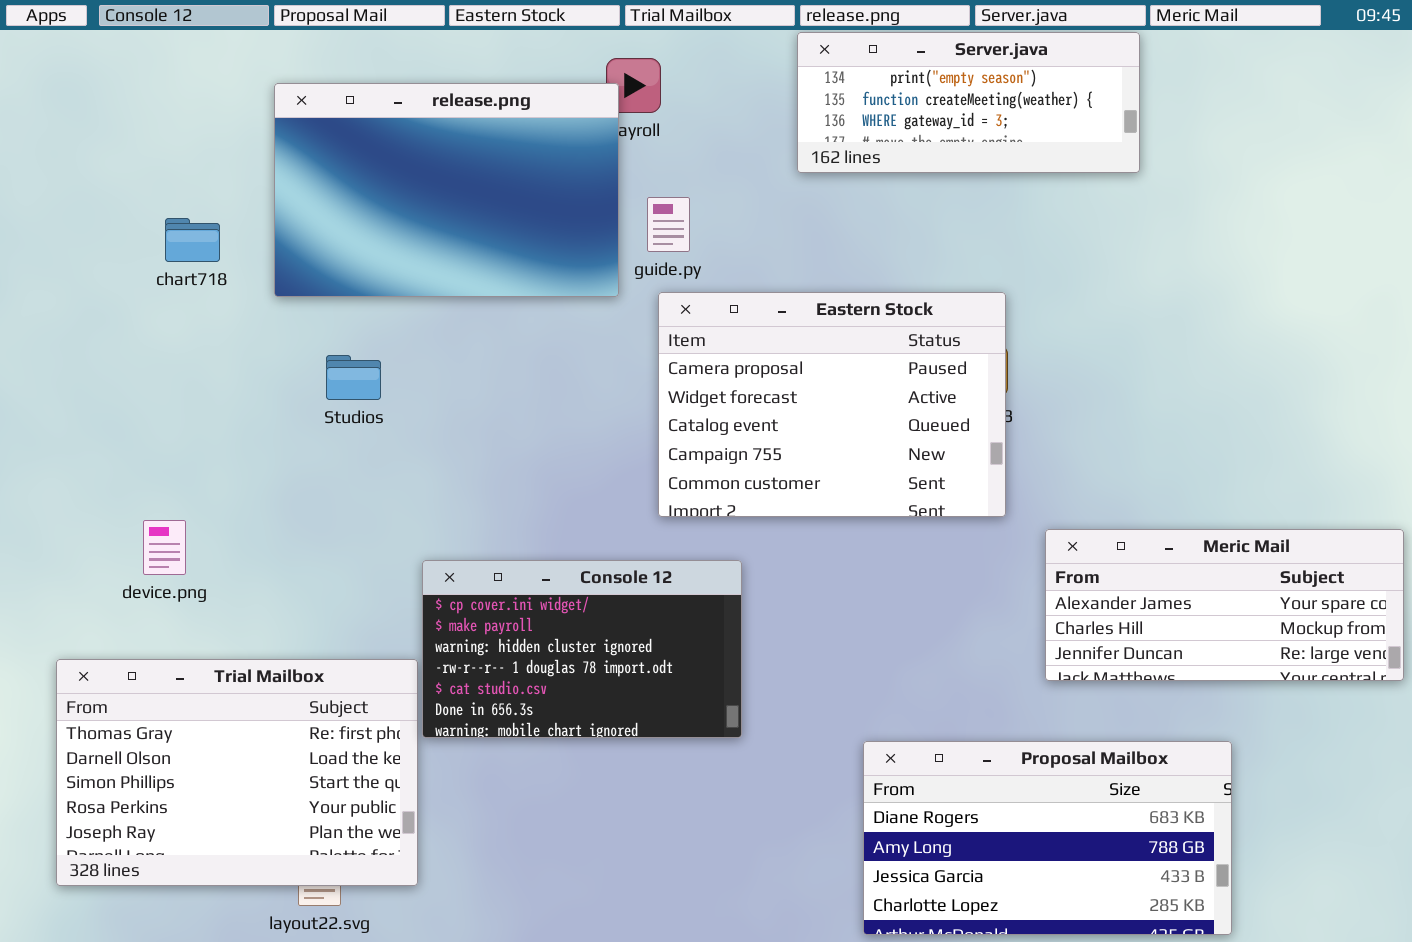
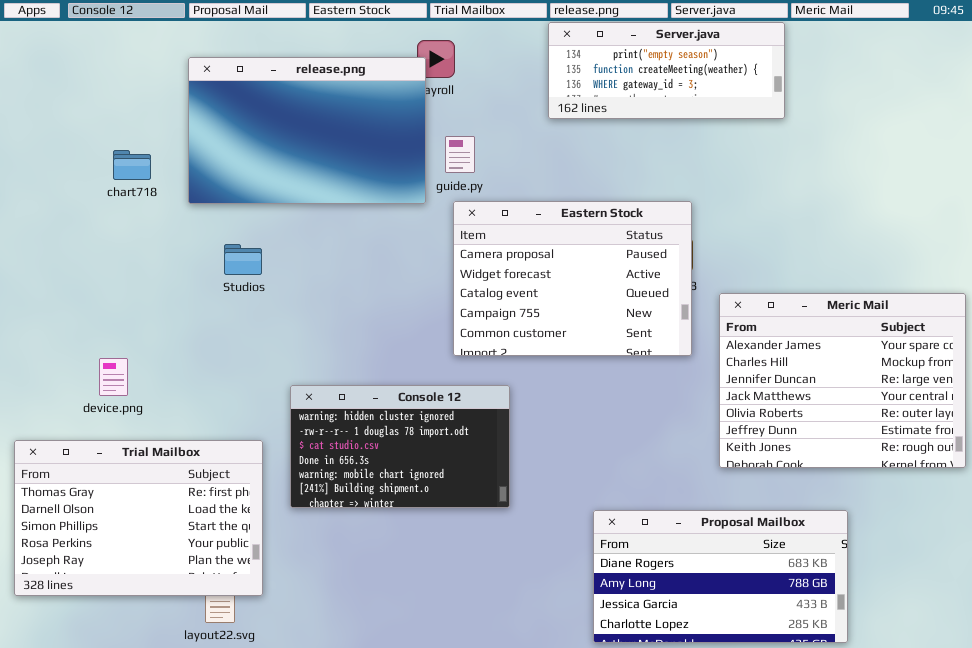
Meric Mail: [1045,529,1404,681] -> [719,293,966,468], resized
Console 12: [422,560,742,738] -> [290,385,510,508], scrolled down 2 rows
Trial Mailbox: [56,659,418,886] -> [14,440,263,596], moved

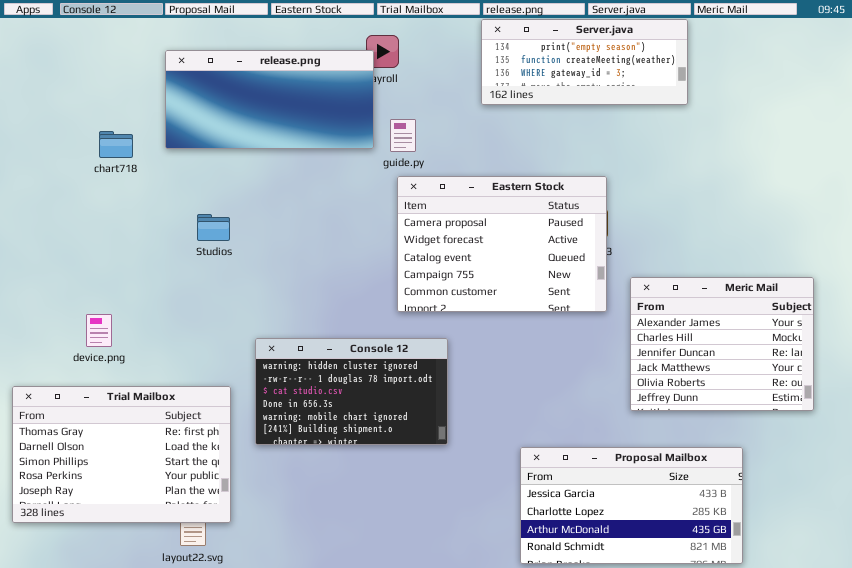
release.png: [188,57,426,204] -> [165,50,374,149], resized
Meric Mail: [719,293,966,468] -> [630,277,814,411], resized
Proposal Mailbox: [593,510,848,643] -> [520,447,743,564], scrolled down 2 rows

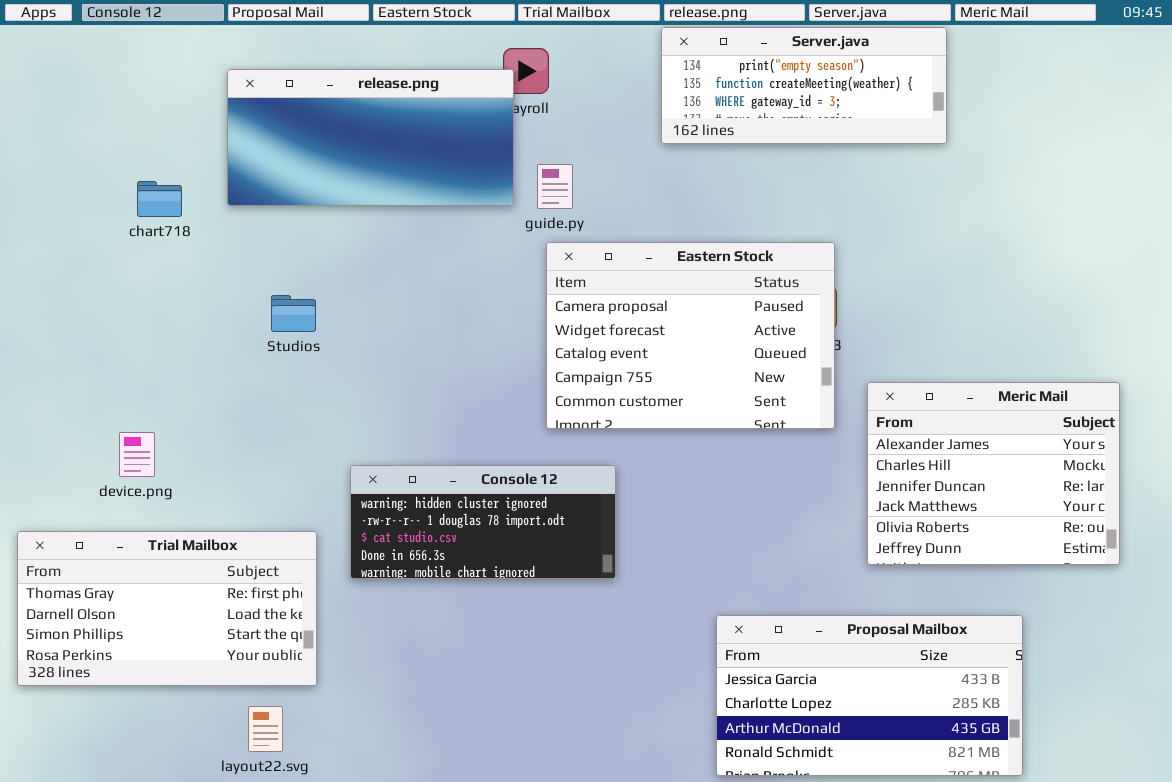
Console 12: [255,338,448,445] -> [350,465,616,579], resized
Trial Mailbox: [12,386,231,523] -> [17,531,317,686], resized

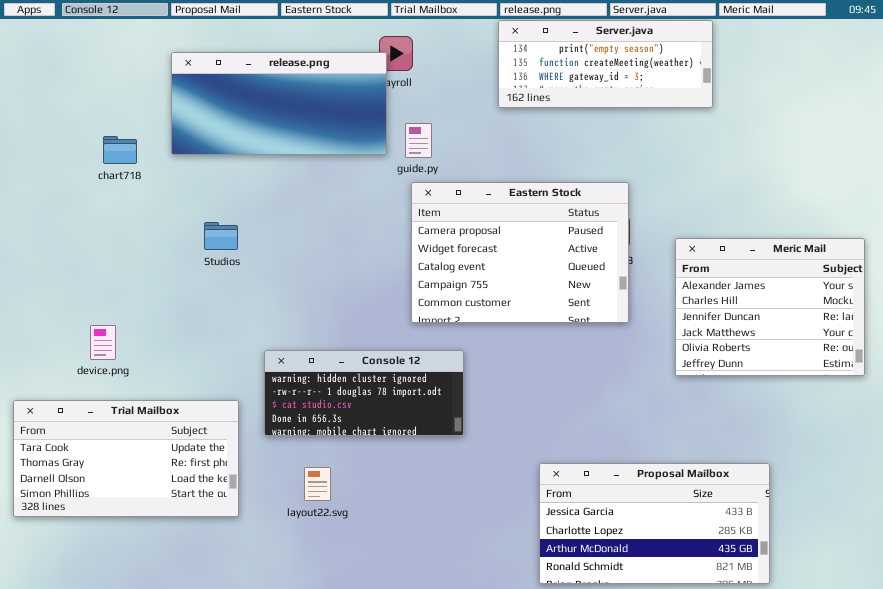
Meric Mail: [867,382,1120,565] -> [675,238,865,376], moved
Trial Mailbox: [17,531,317,686] -> [13,400,239,517], scrolled up 1 row
layout22.svg: [248,706,283,752] -> [304,467,331,501], moved

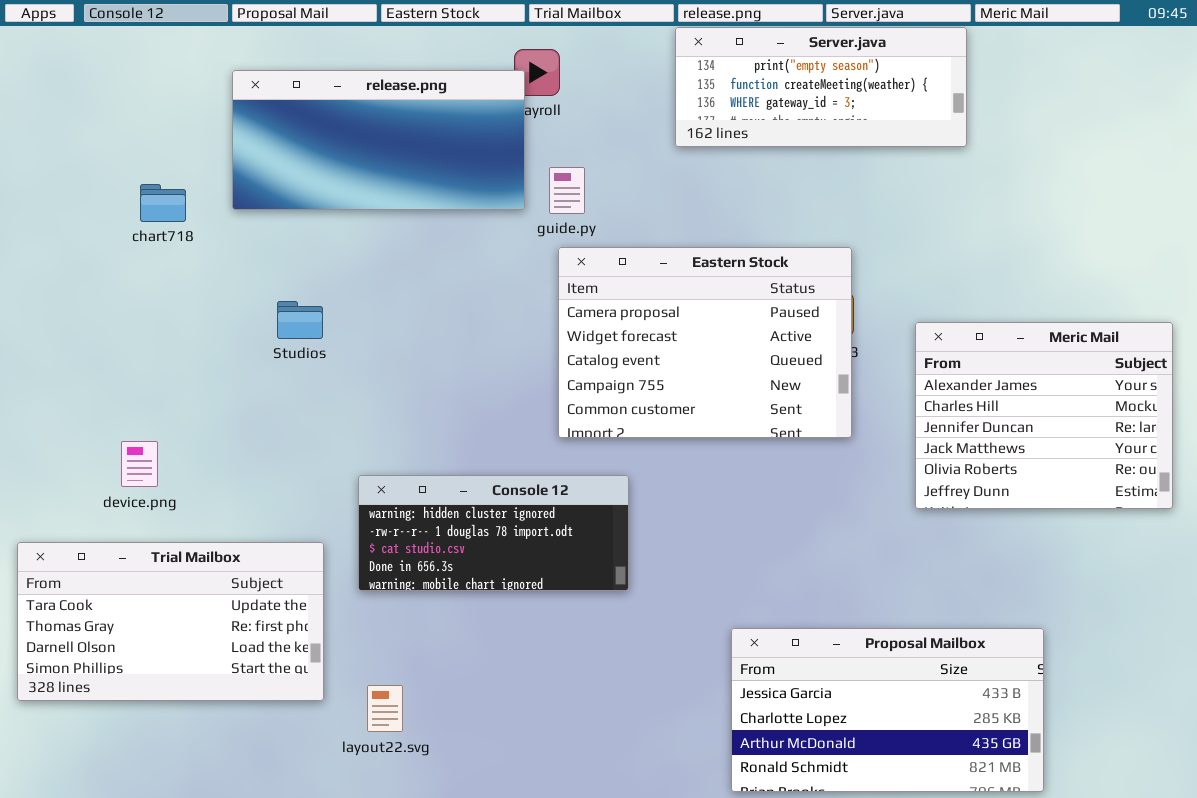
layout22.svg: [304,467,331,501] -> [367,685,403,732], moved

